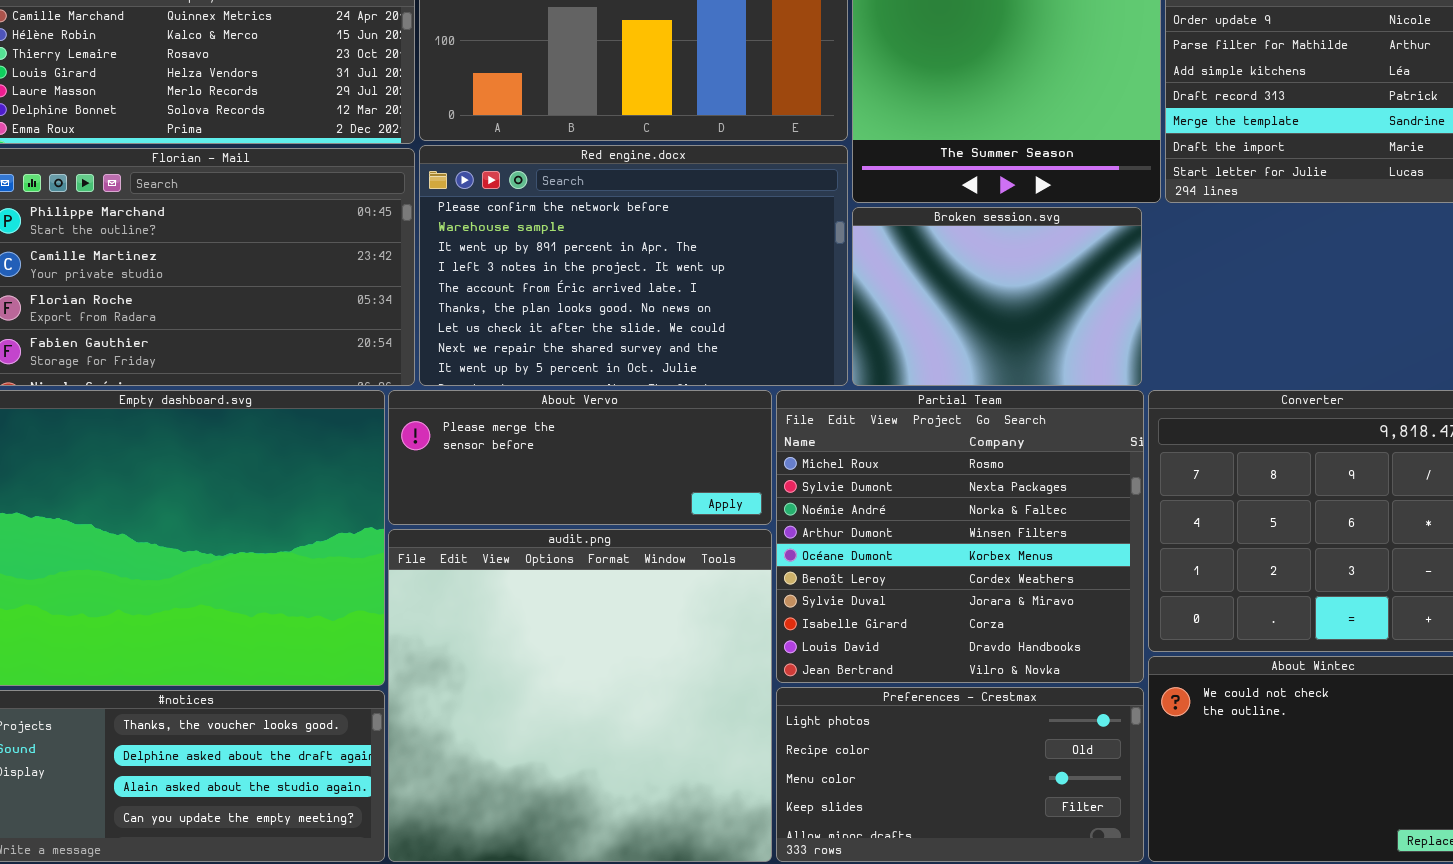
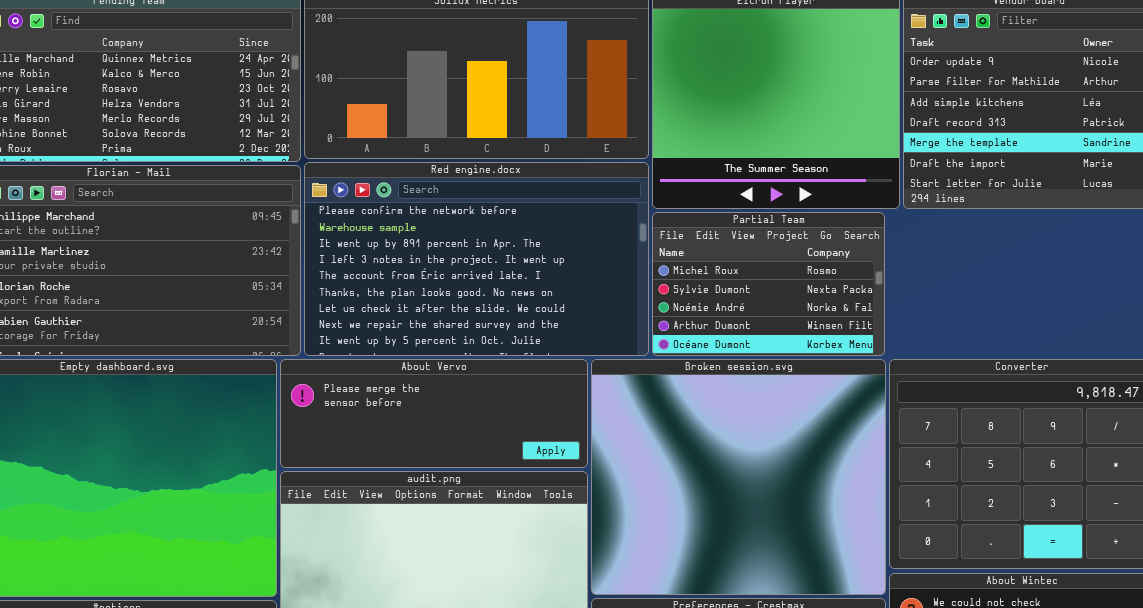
Broken session.svg: [852,207,1142,386] -> [591,359,886,595], moved, resized
Partial Team: [776,390,1144,683] -> [652,212,885,356], moved, resized

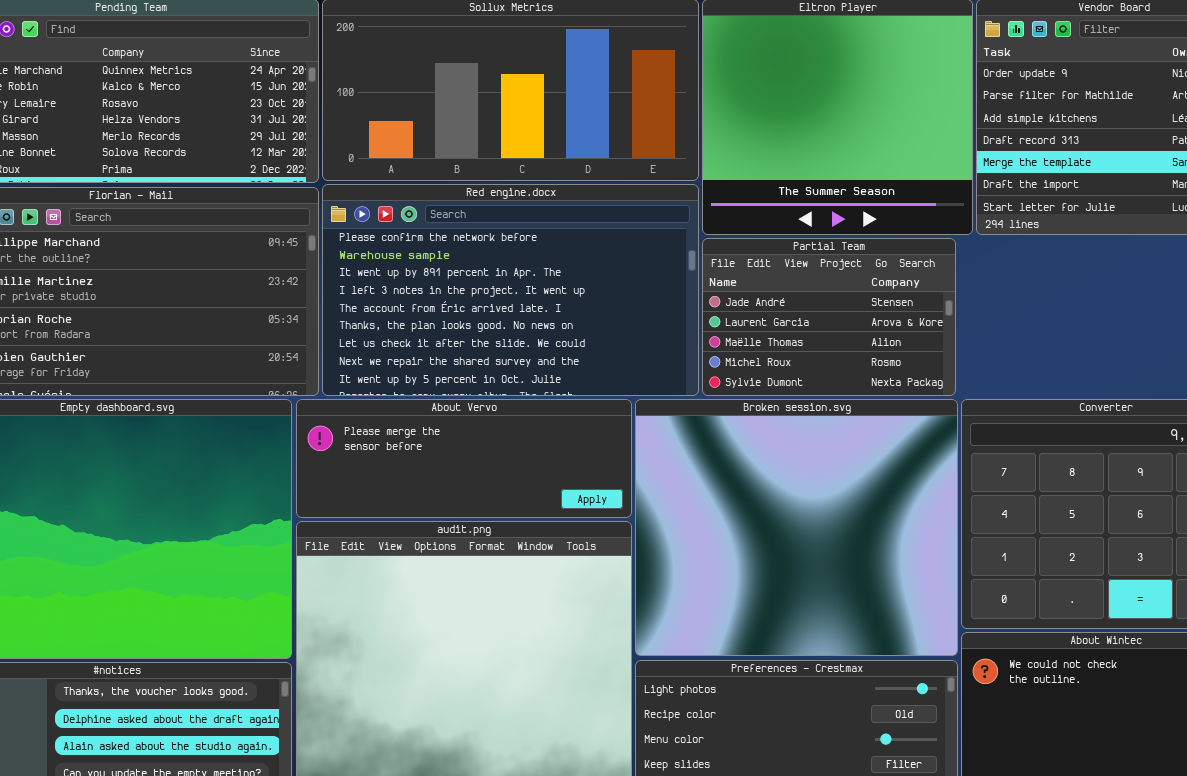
Partial Team: [652,212,885,356] -> [702,238,956,396], scrolled up 3 rows

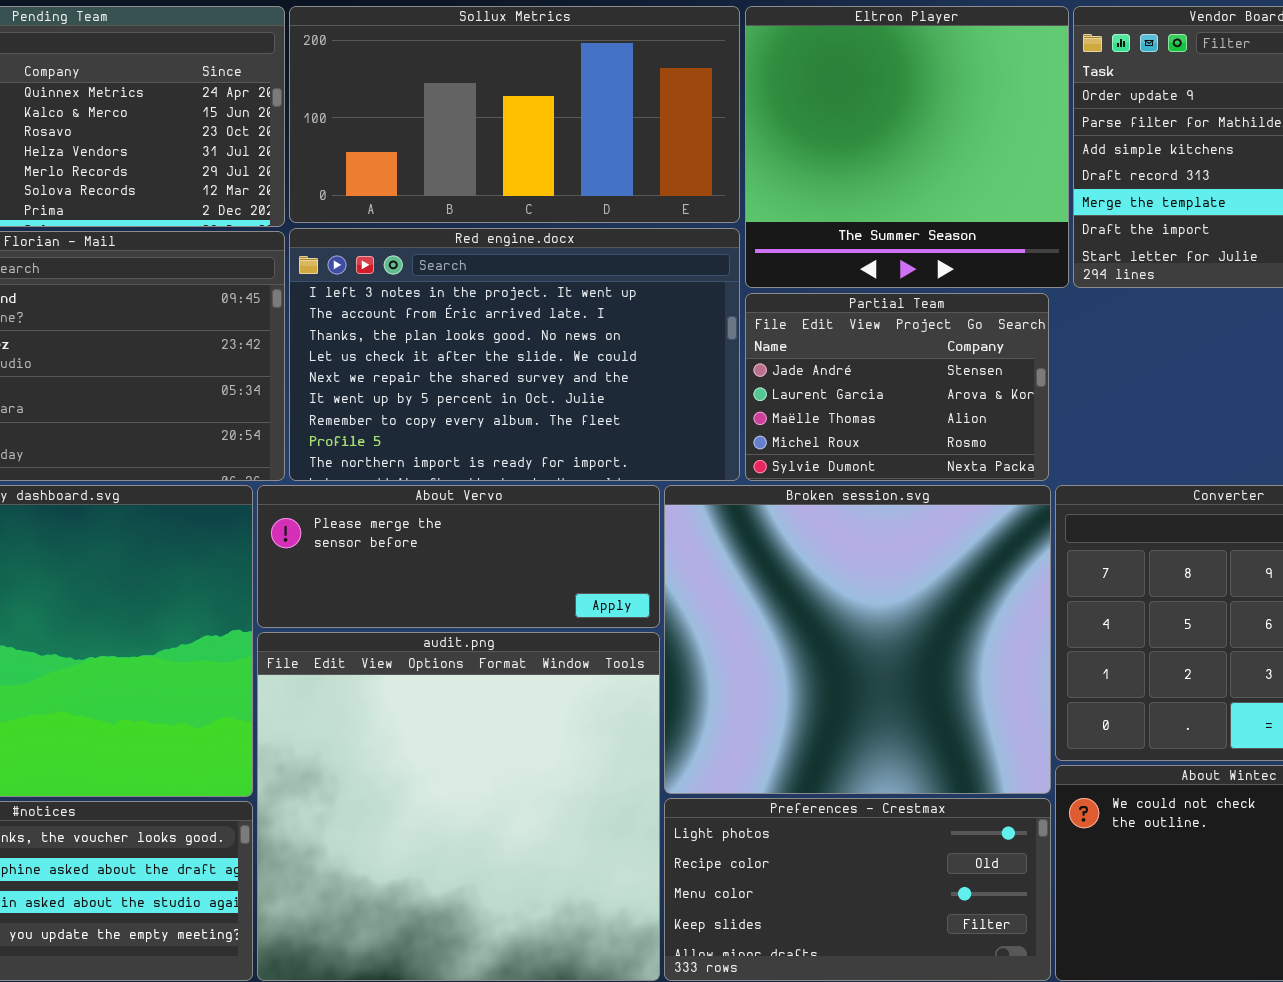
Red engine.docx: [322,184,699,396] -> [289,228,740,481], scrolled down 3 rows

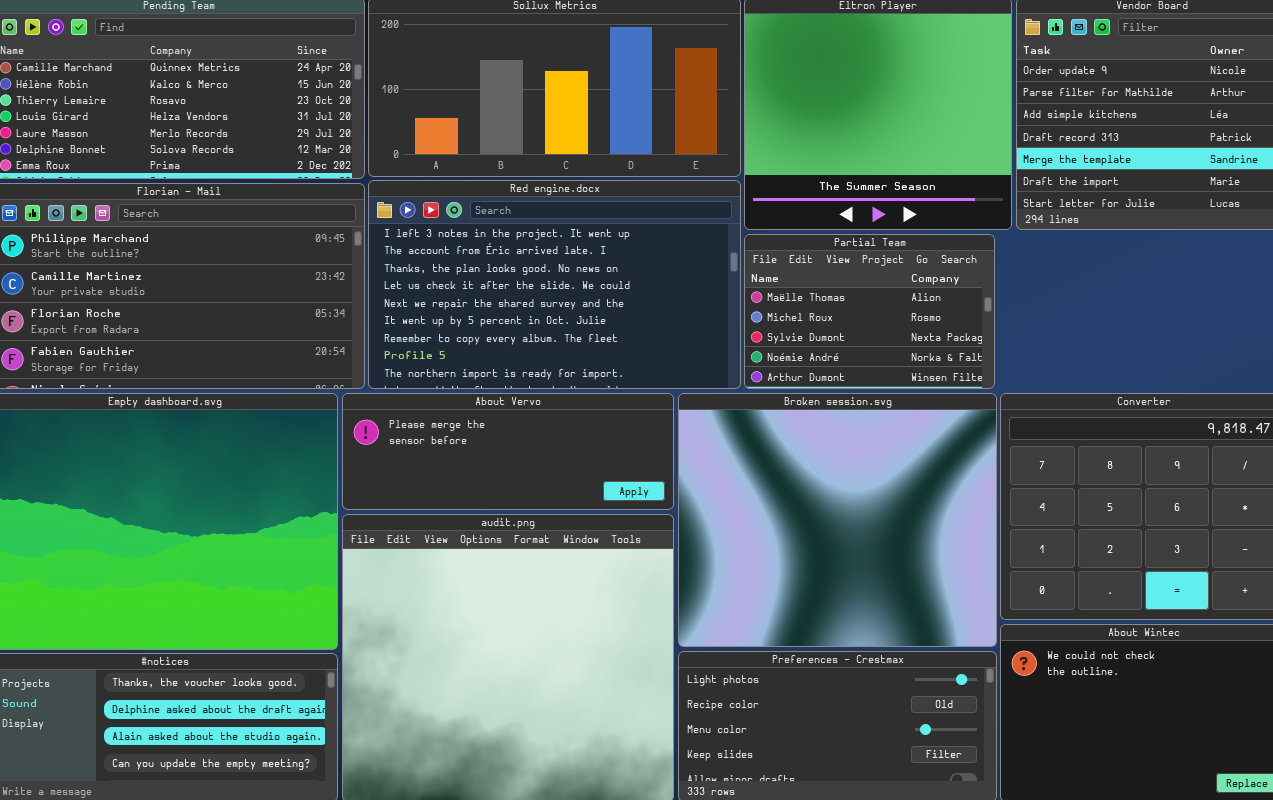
Partial Team: [745,293,1049,481] -> [744,234,995,389], scrolled down 2 rows

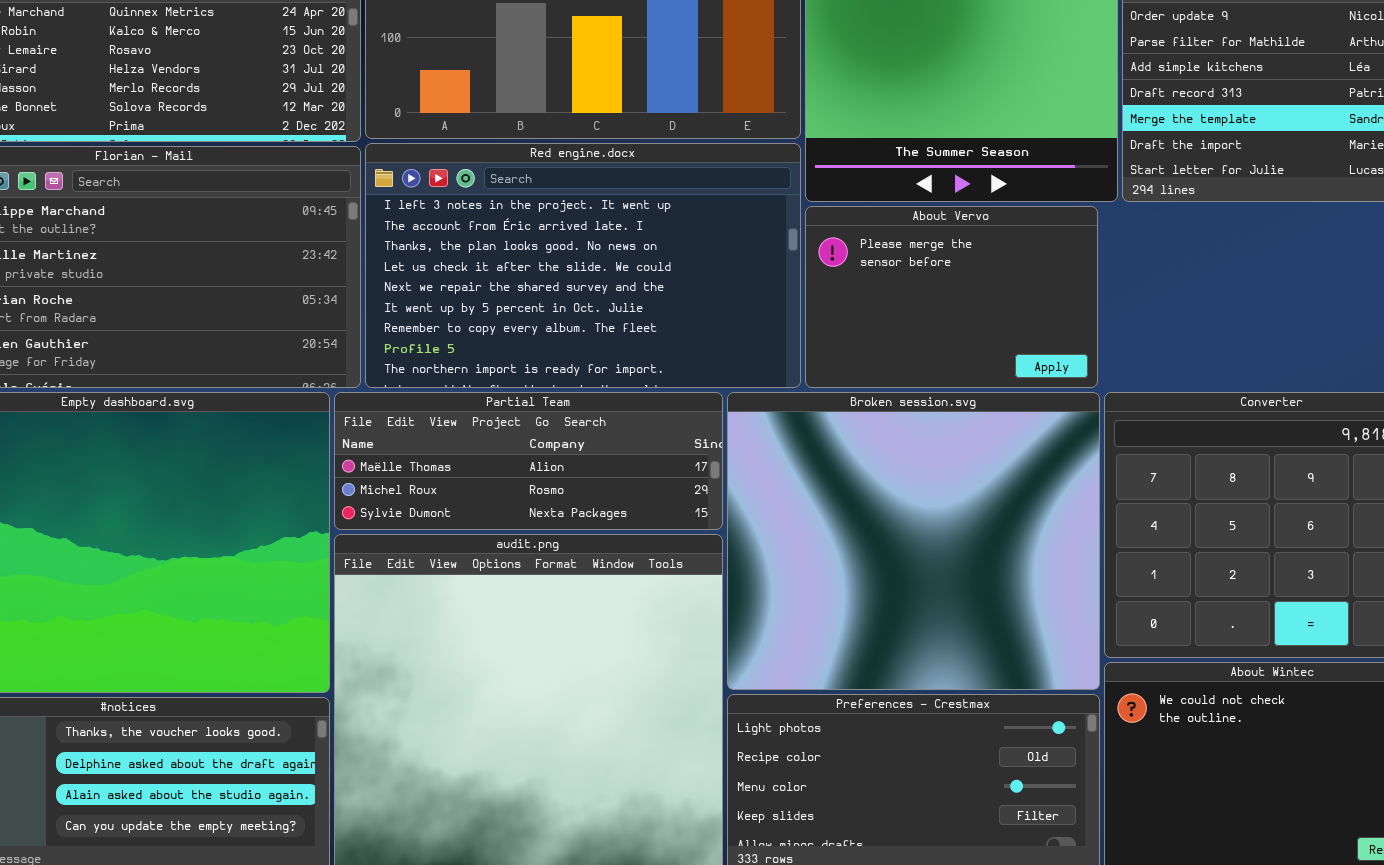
Partial Team: [744,234,995,389] -> [334,392,723,530], moved, resized
About Vervo: [342,393,674,510] -> [805,206,1098,388], moved, resized

